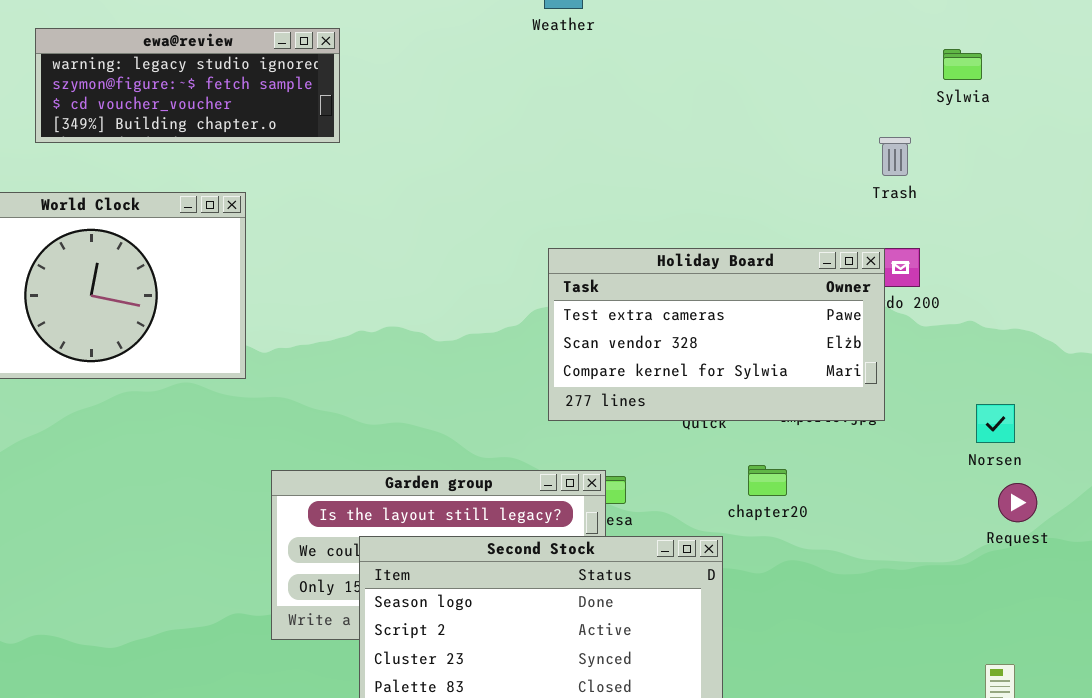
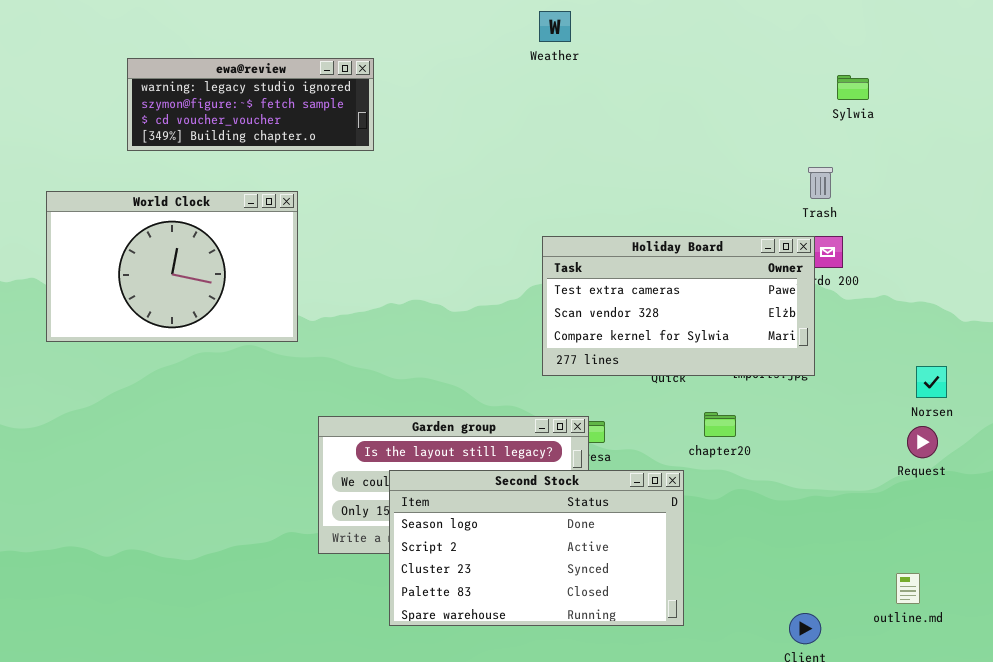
Sylwia: [943,49,982,80] -> [837,75,869,100], moved
Trash: [879,137,911,176] -> [808,167,833,199], moved
Norsen: [976,404,1015,443] -> [916,366,947,398], moved

